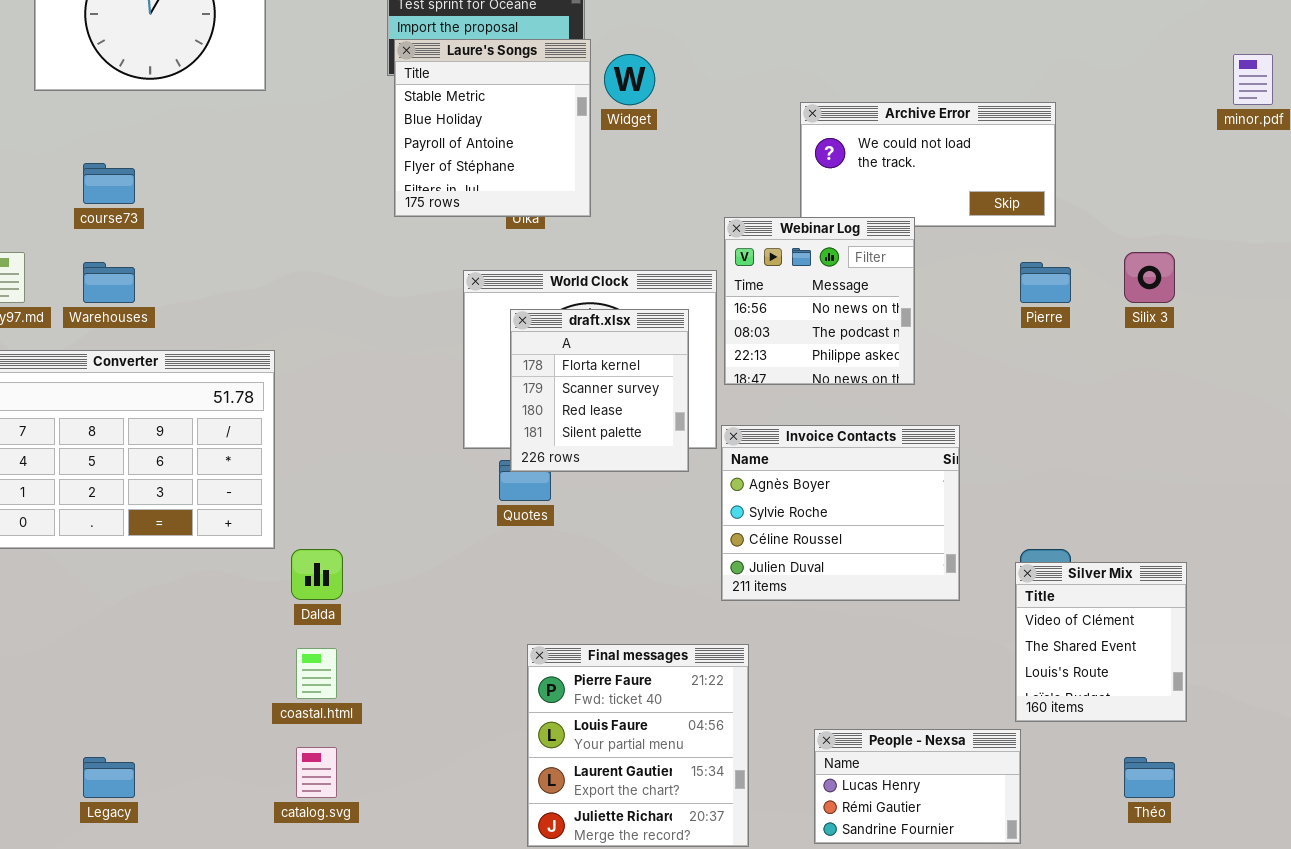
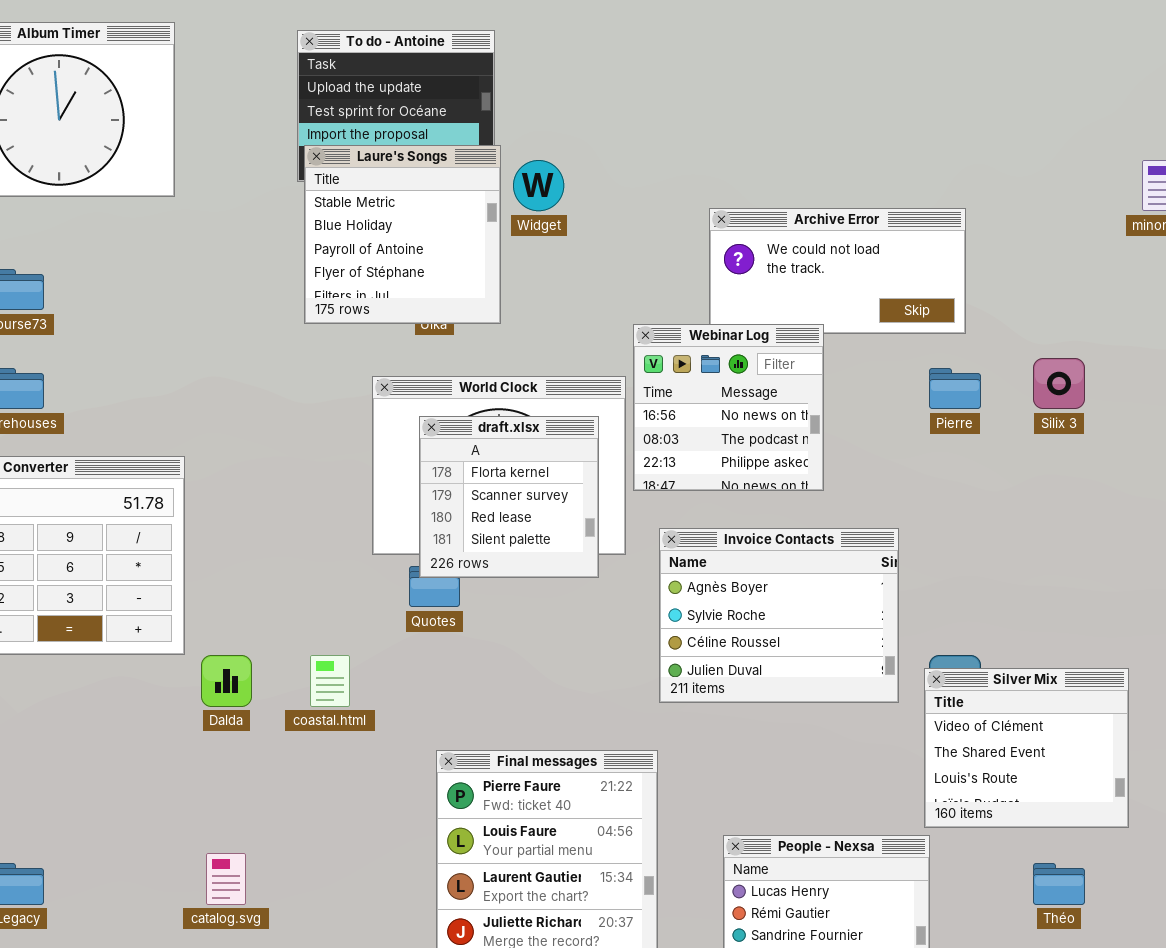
Invoice Contacts: [721,425,960,601] -> [659,528,899,703], moved
Silver Mix: [1015,562,1187,722] -> [924,668,1129,828], resized
coastal.html: [296,648,337,699] -> [310,655,350,707], moved

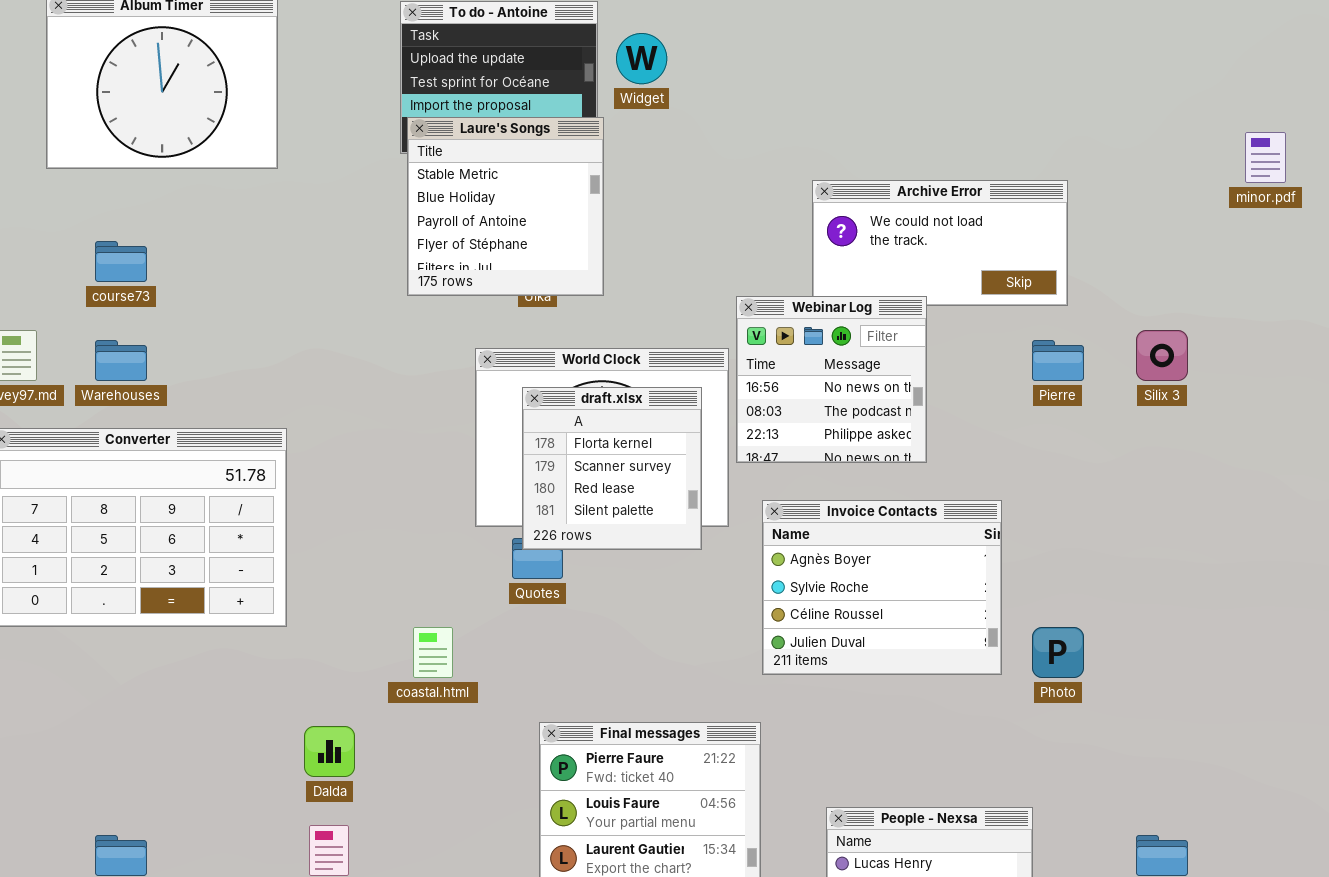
Widget: [513,160,564,211] -> [616,33,667,84], moved
Dalda: [201,655,252,707] -> [304,726,355,777], moved
Silver Mix: [924,668,1129,828] -> none, closed

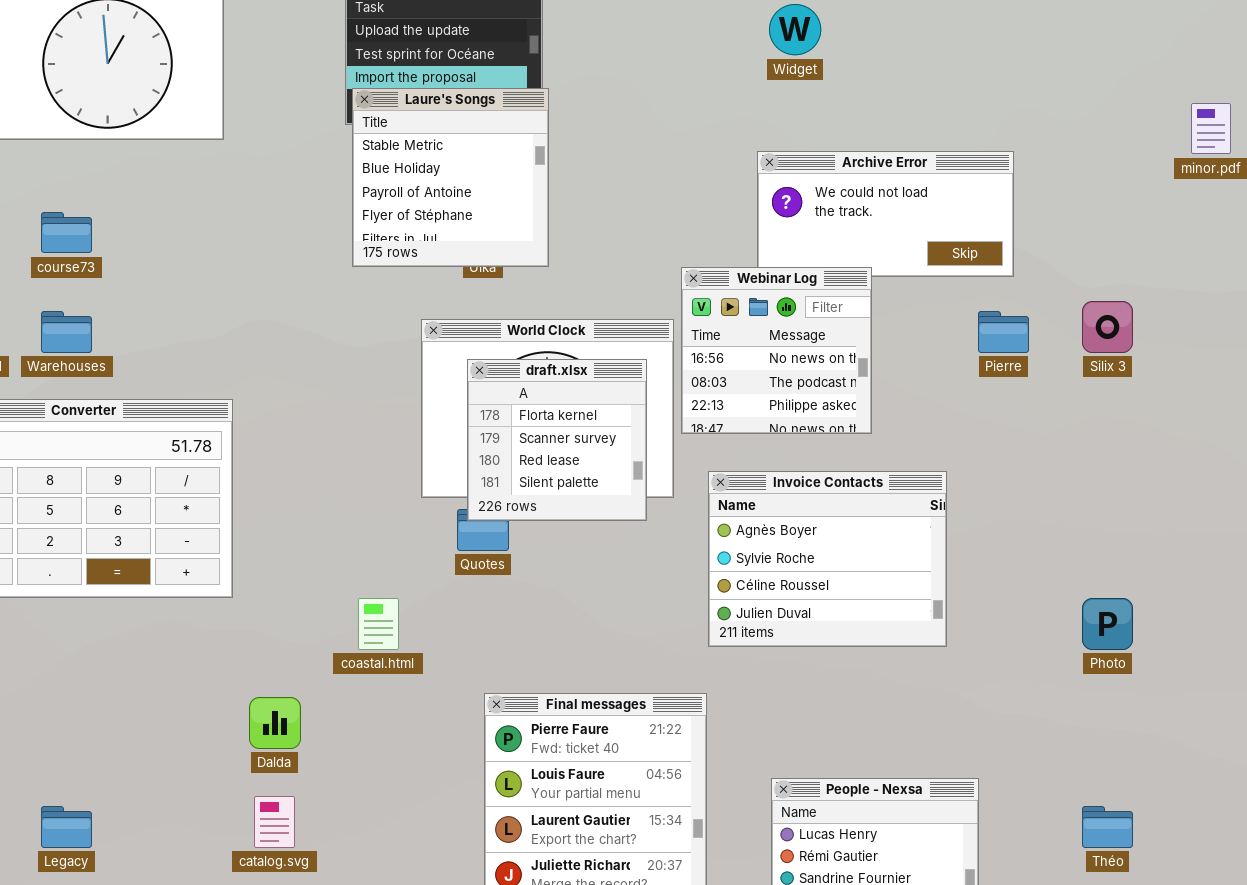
Widget: [616,33,667,84] -> [769,4,821,55], moved
Photo: [1032,627,1084,678] -> [1082,598,1133,650], moved

